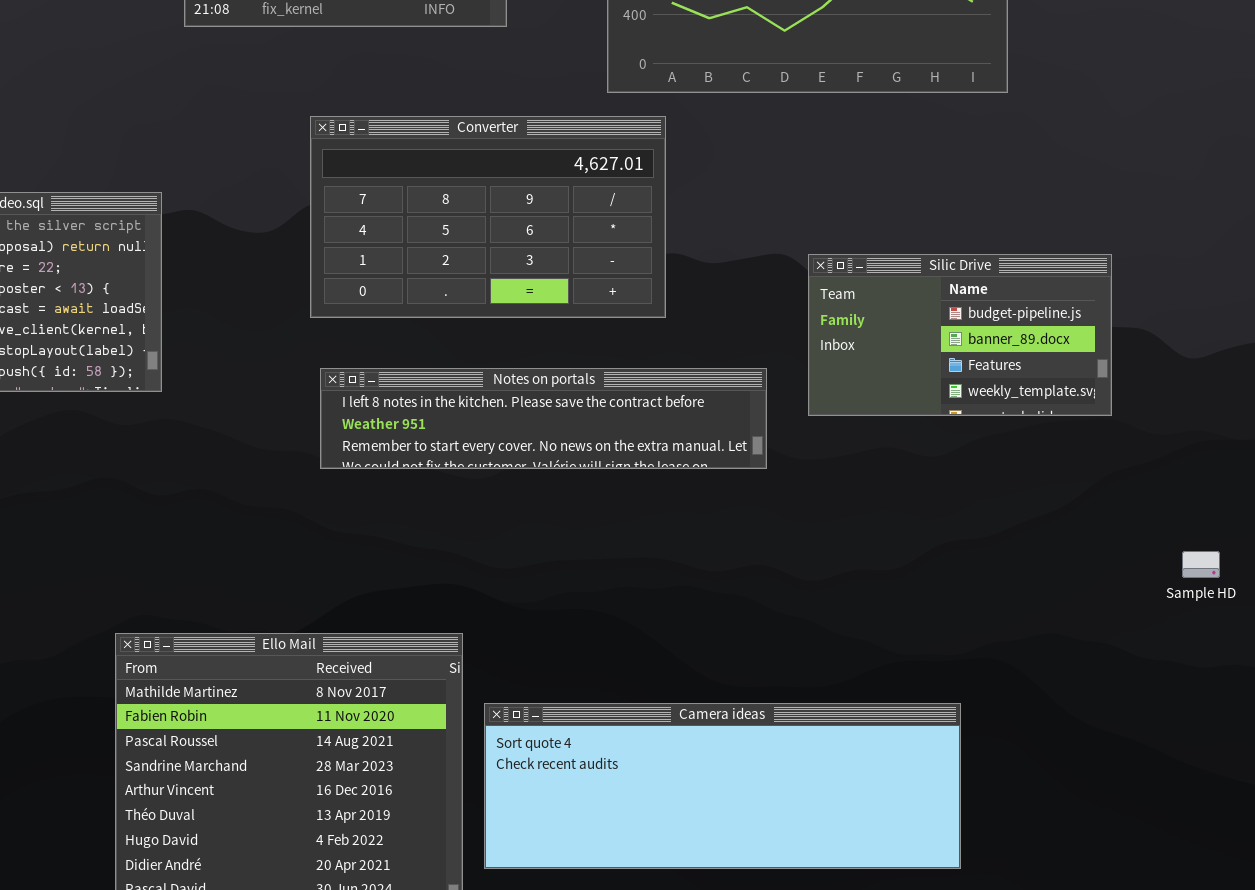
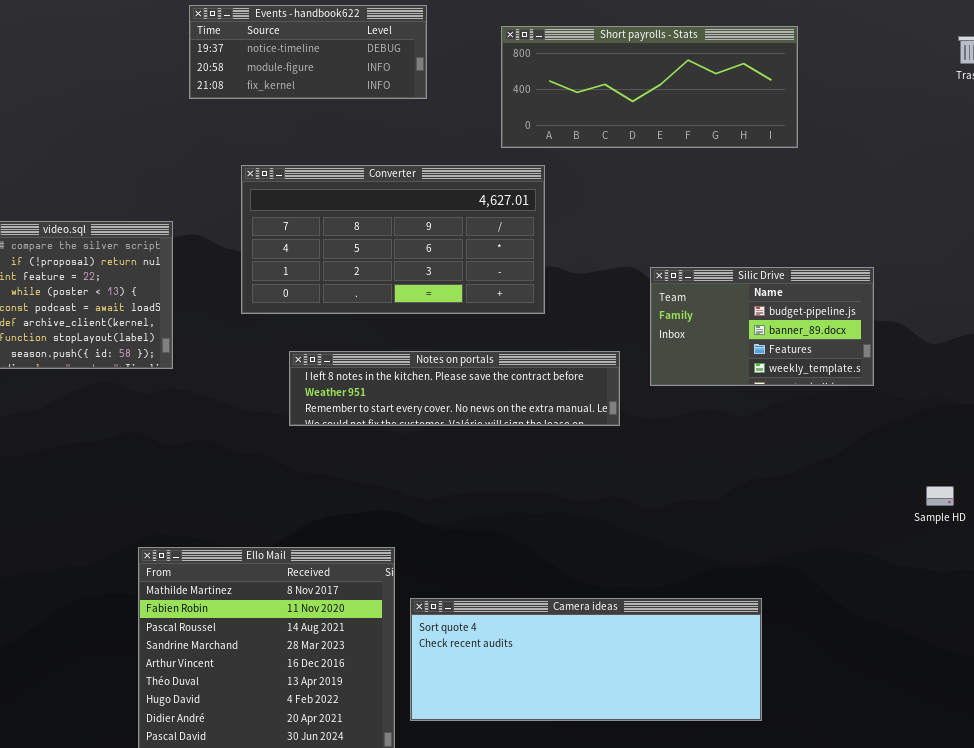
Converter: [310,116,666,318] -> [241,165,545,314], resized

